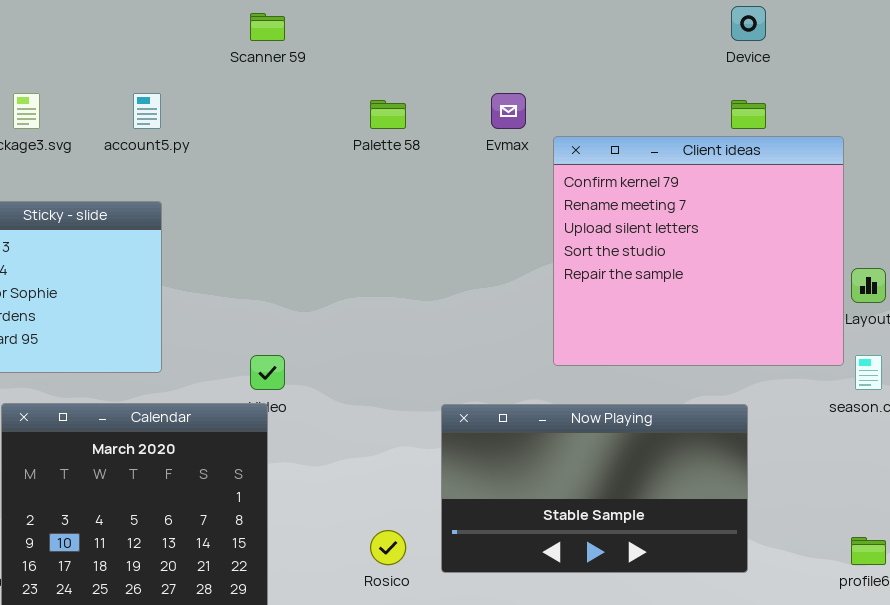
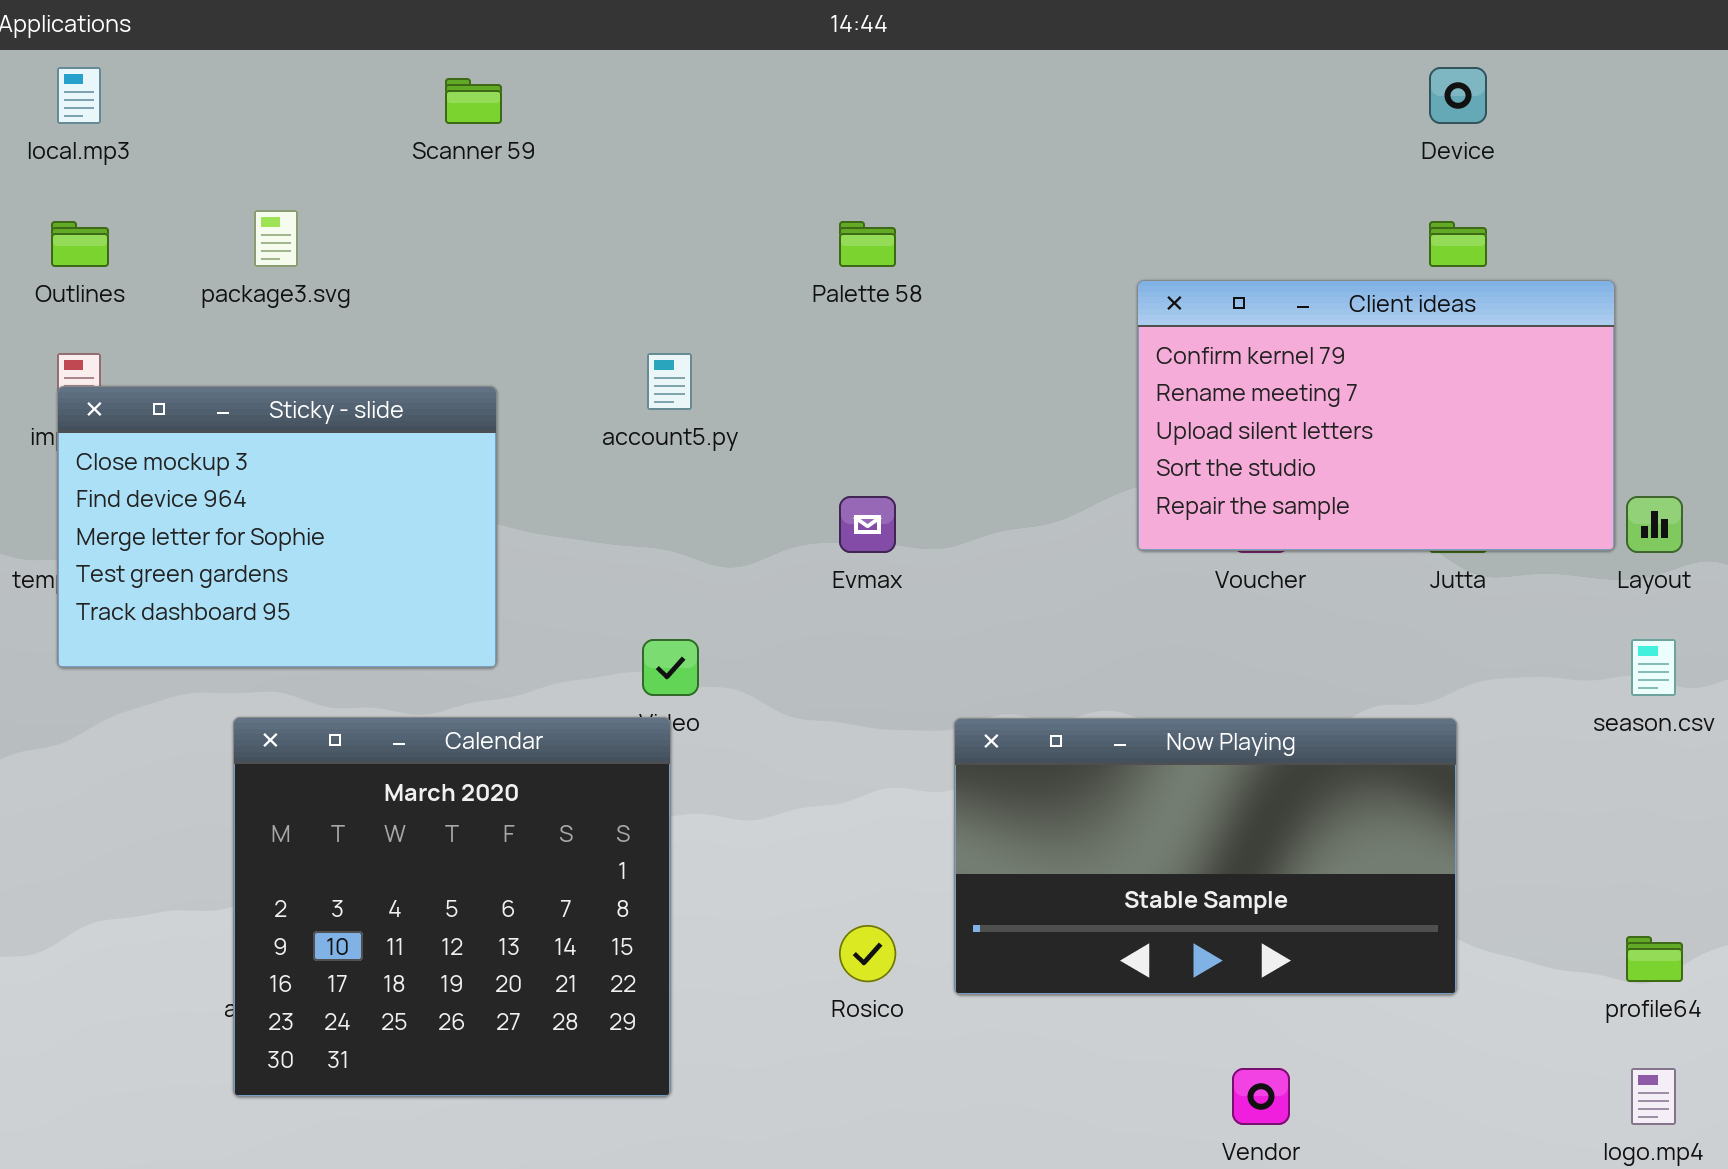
Scanner 59: [250,13,285,41] -> [445,78,502,124], moved
account5.py: [133,93,161,129] -> [647,353,692,410], moved
Evmax: [491,93,526,129] -> [839,496,896,553], moved
Client ideas: [553,136,844,366] -> [1137,280,1615,551], resized

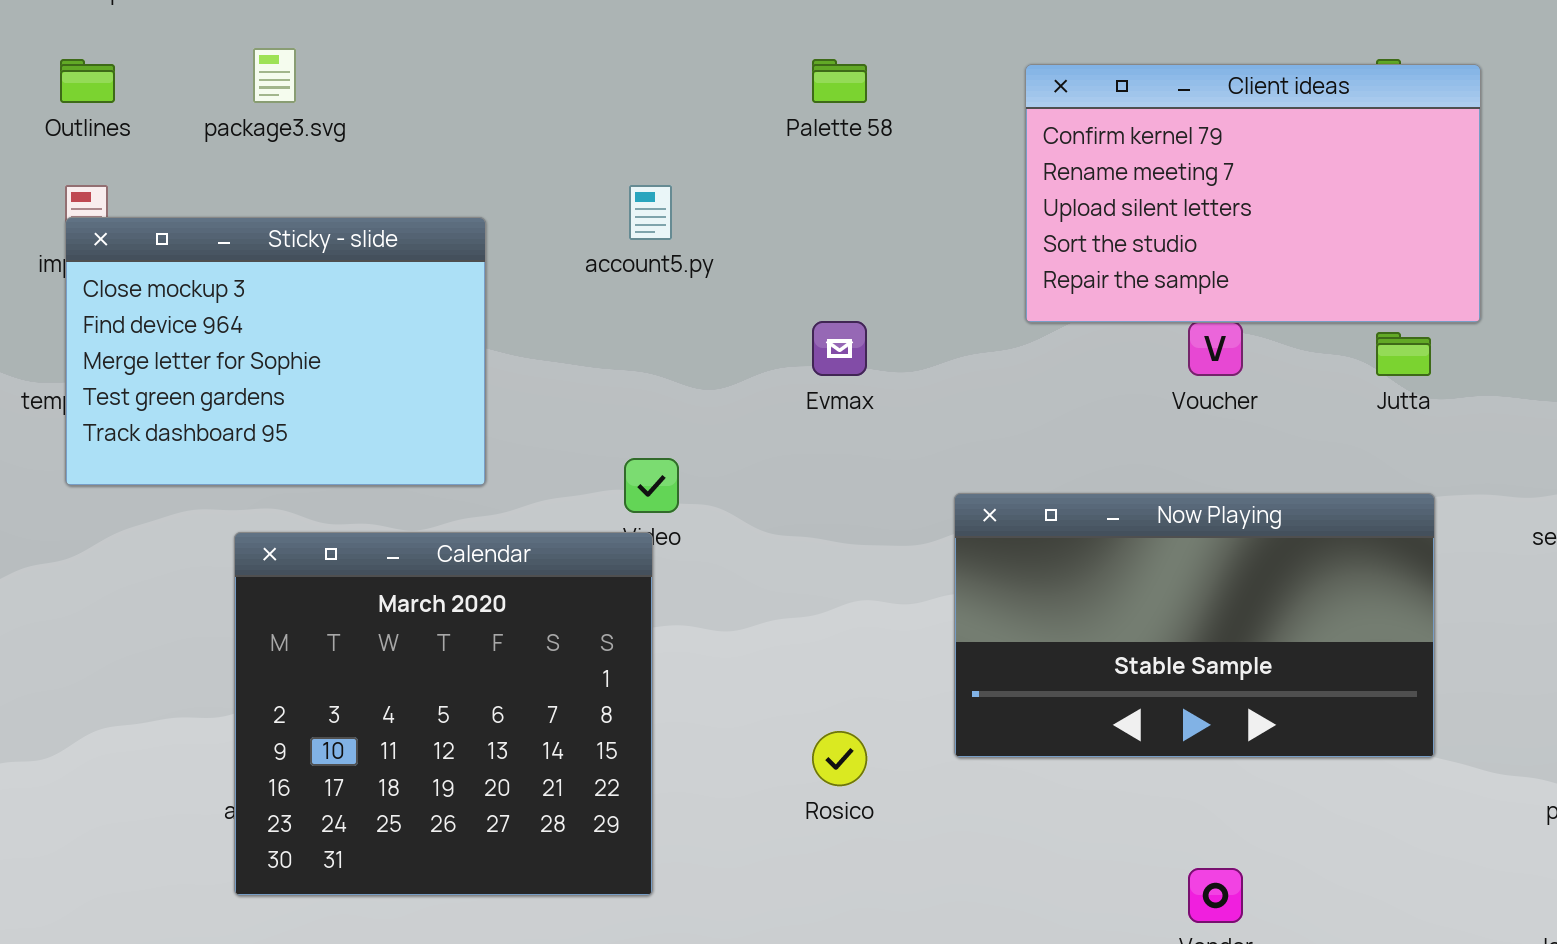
Client ideas: [1137,280,1615,551] -> [1025,64,1481,323], moved
Now Playing: [954,718,1457,995] -> [954,493,1435,758], moved

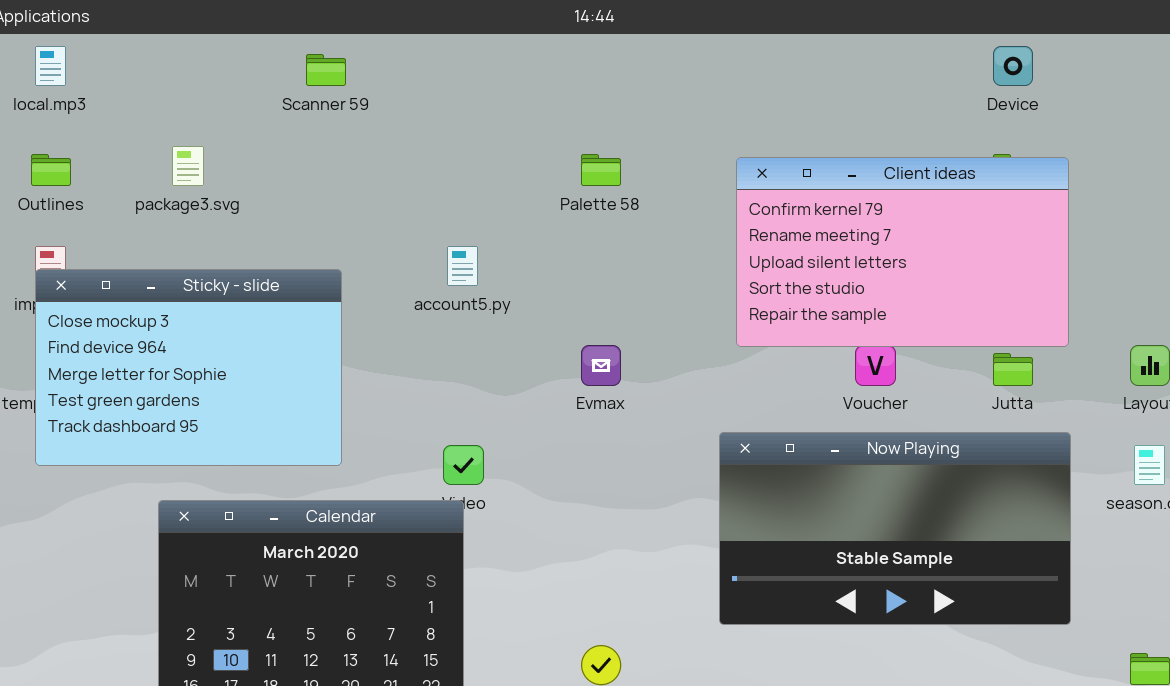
Now Playing: [954,493,1435,758] -> [719,432,1071,625], moved

